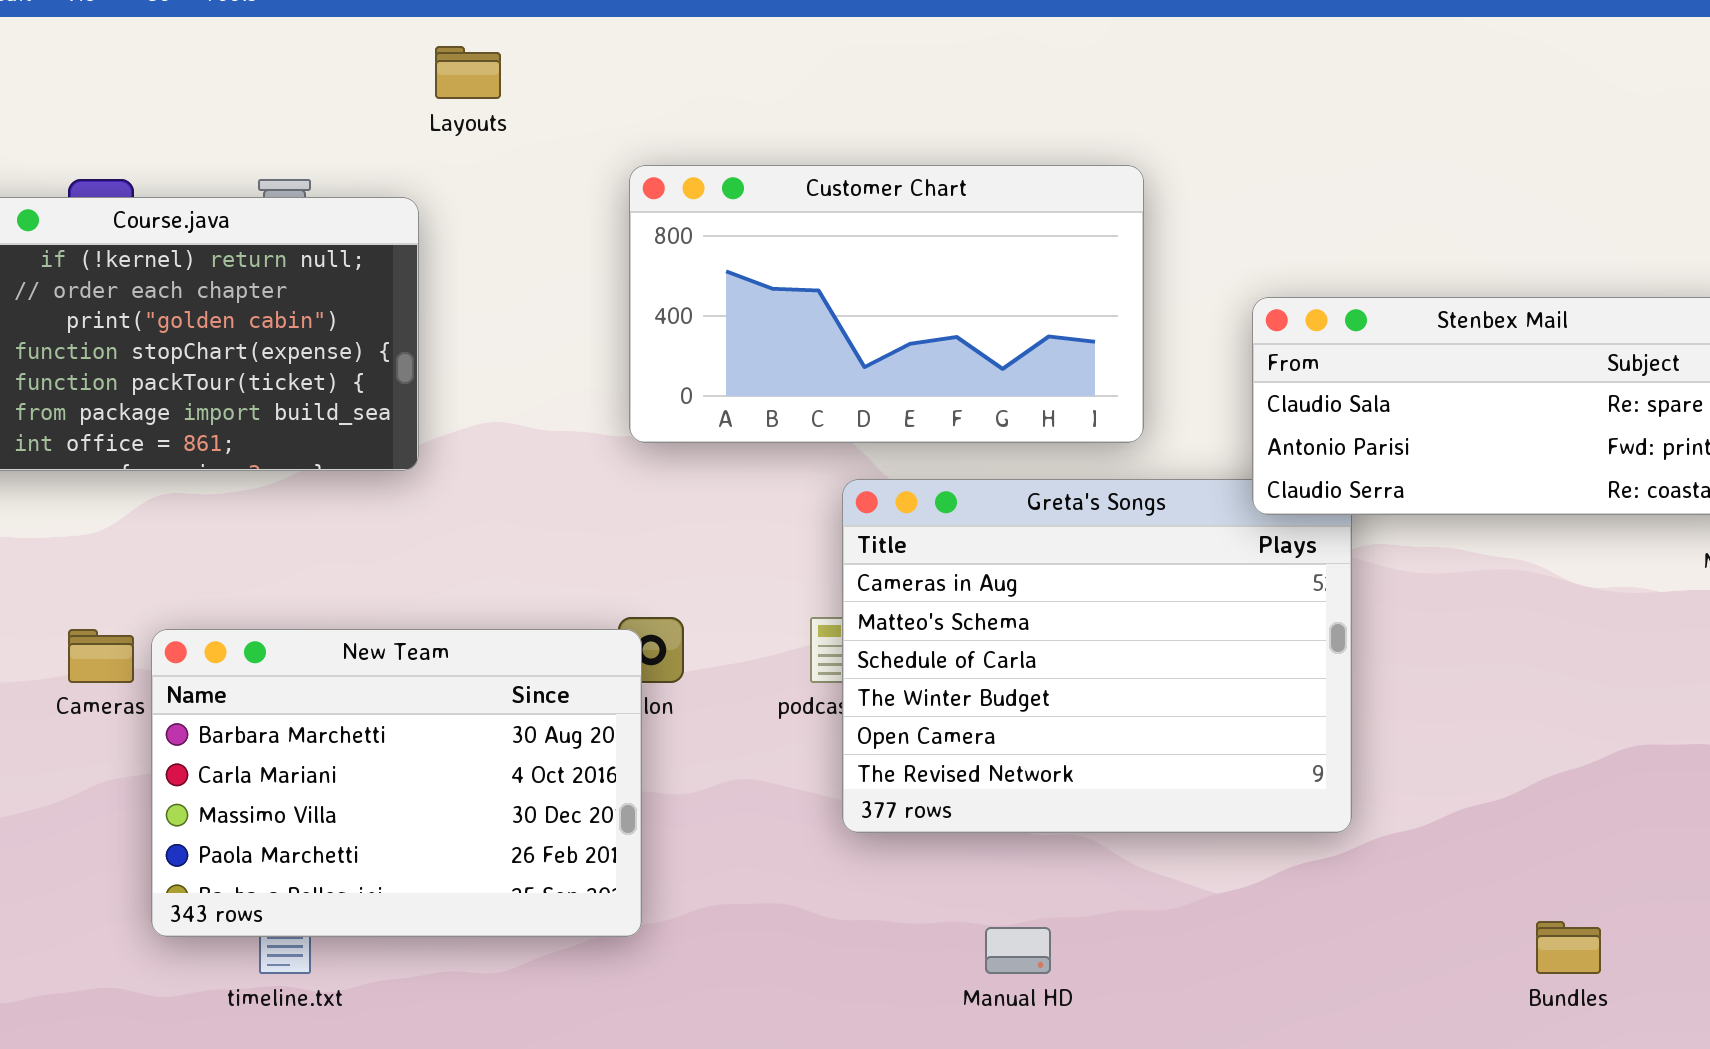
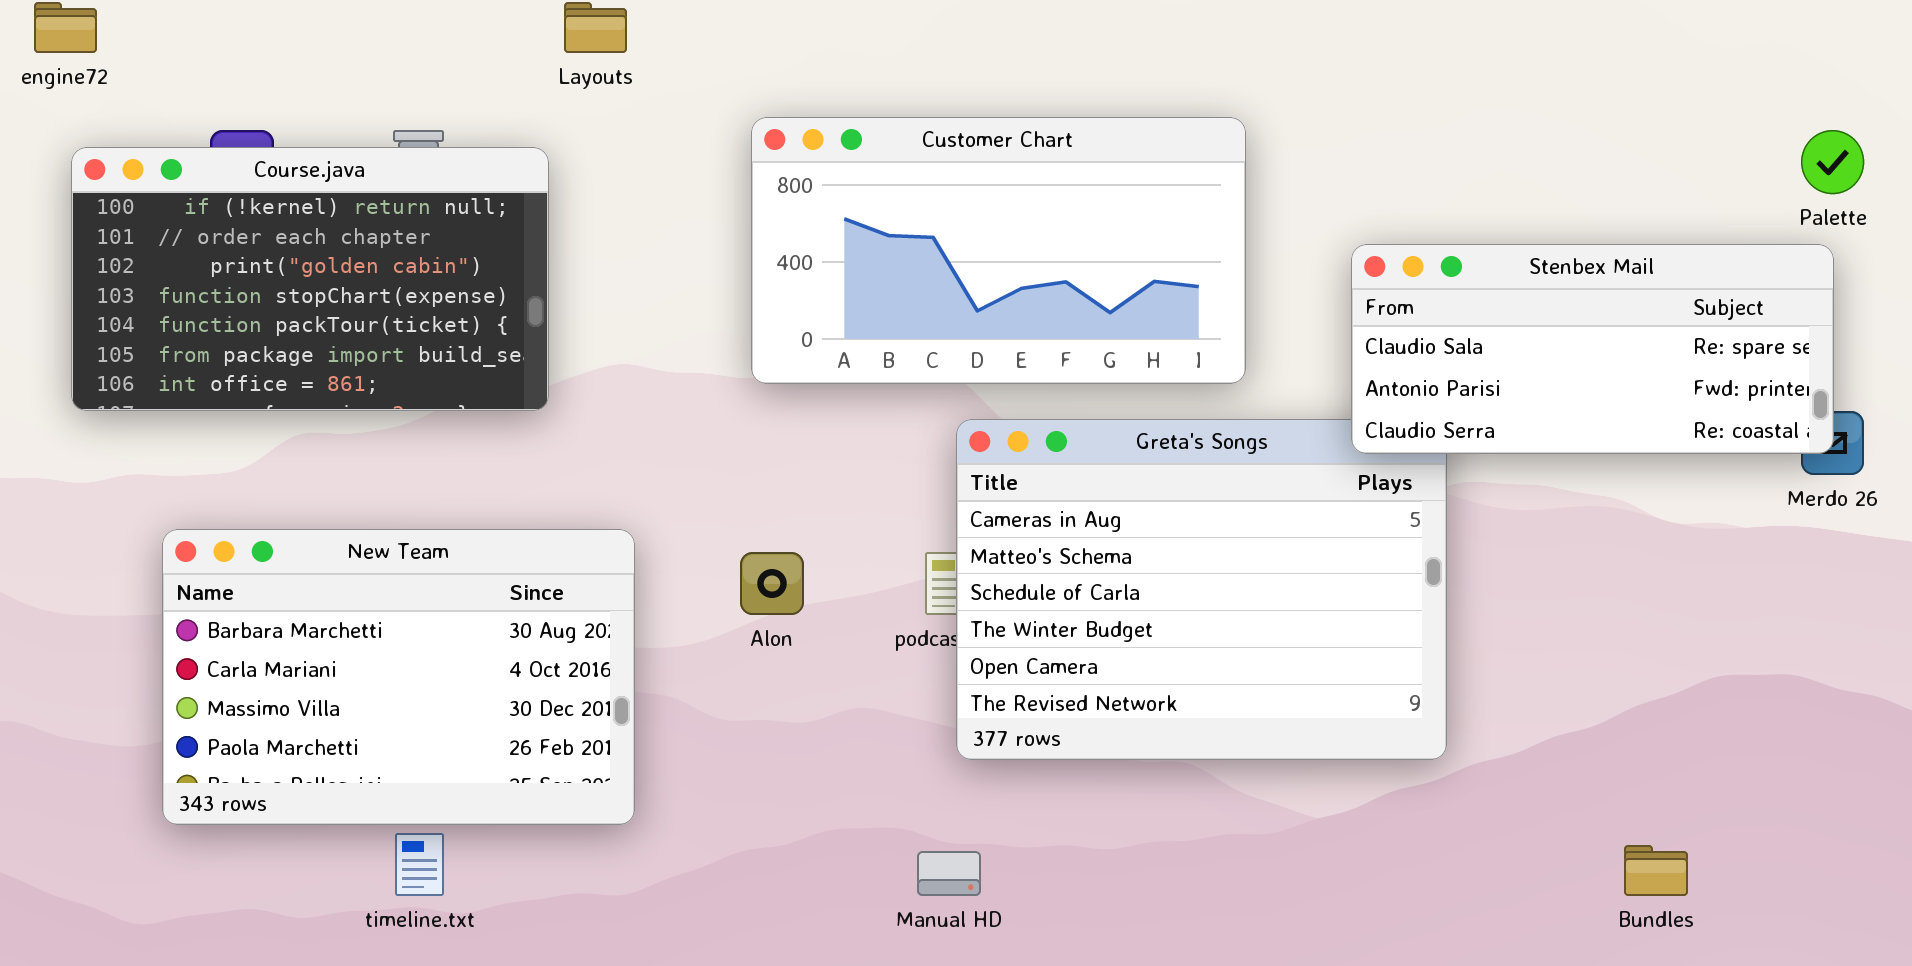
New Team: [151,629,642,937] -> [162,529,635,825], moved
Manual HD: [985,927,1051,974] -> [917,851,981,896], moved

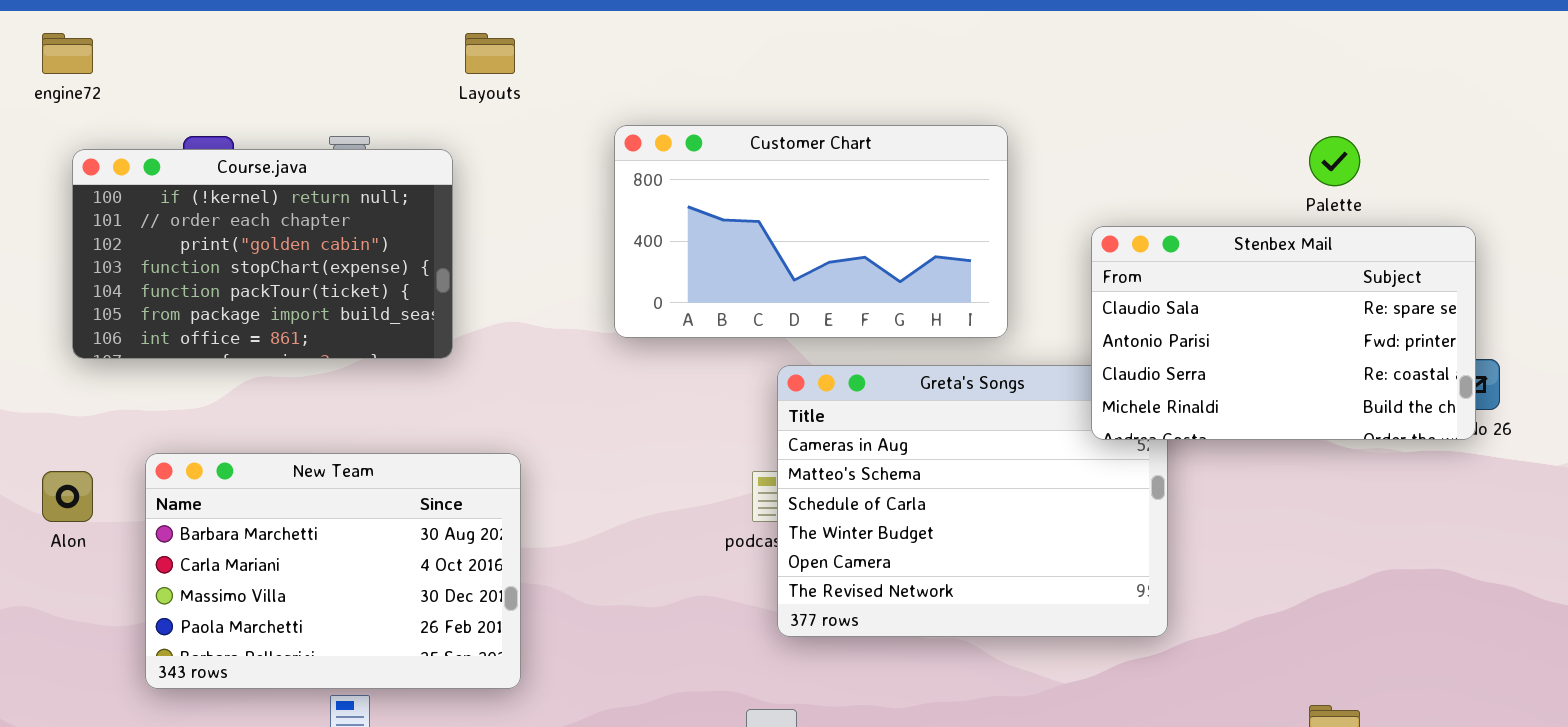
Palette: [1801,130,1864,194] -> [1309,136,1360,186], moved
Stenbex Mail: [1351,244,1834,454] -> [1091,226,1476,440], resized
Alon: [740,552,804,615] -> [42,471,93,522], moved

